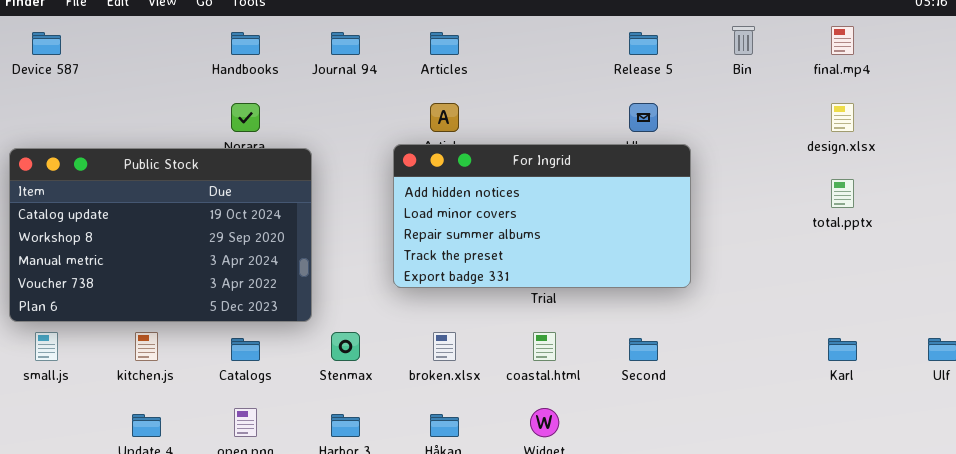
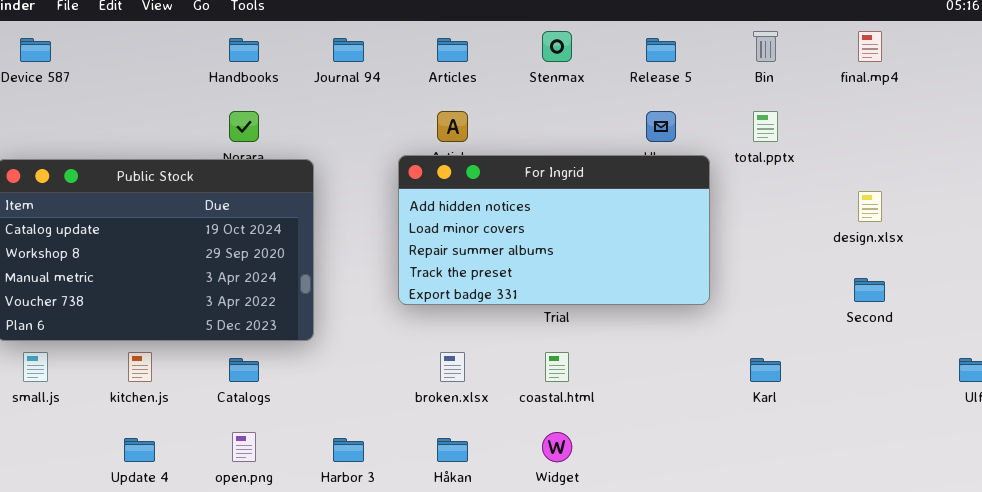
design.xlsx: [831,103,854,132] -> [858,191,882,222], moved
total.pptx: [831,179,854,208] -> [753,111,778,142], moved
Stenmax: [331,332,360,361] -> [542,31,572,62], moved
Second: [629,338,658,361] -> [854,278,885,302], moved
Karl: [828,338,857,361] -> [750,358,781,382], moved

